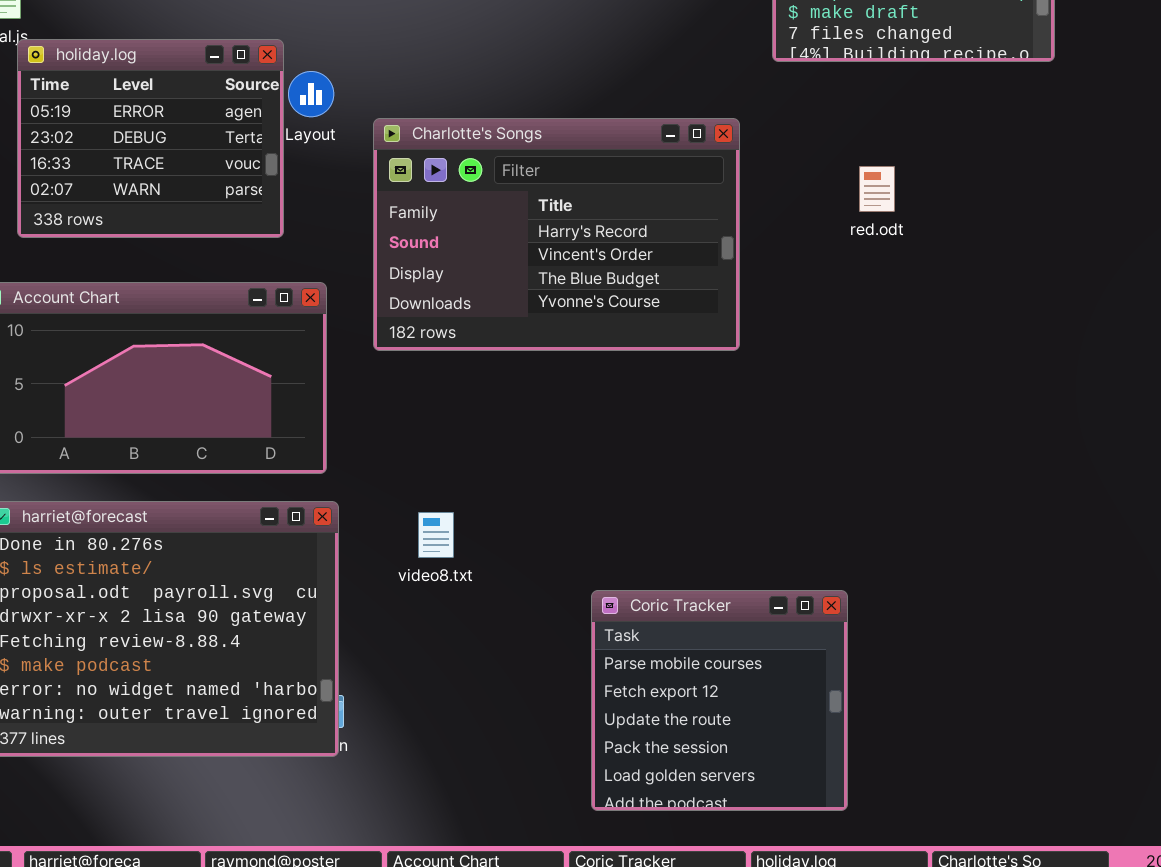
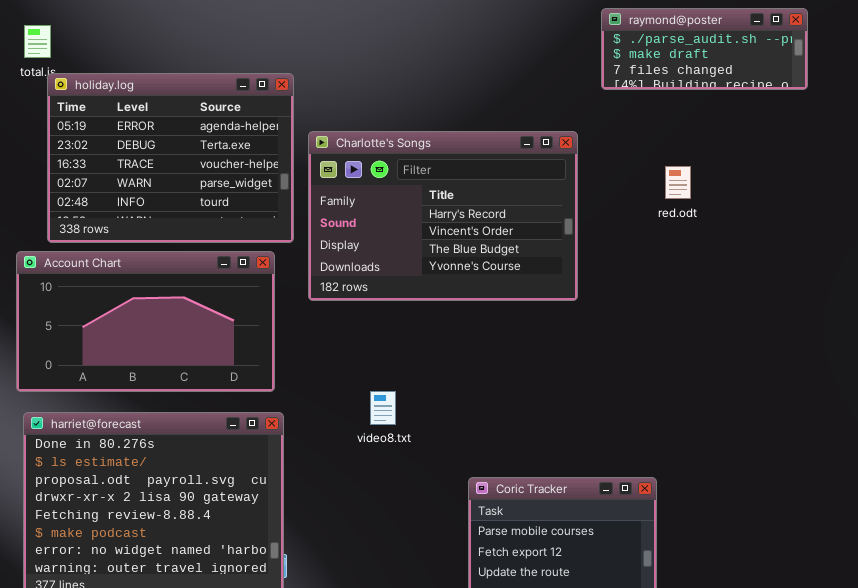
holiday.log: [17,39,284,238] -> [47,73,294,243], resized
video8.txt: [418,512,454,558] -> [370,391,396,425], moved

